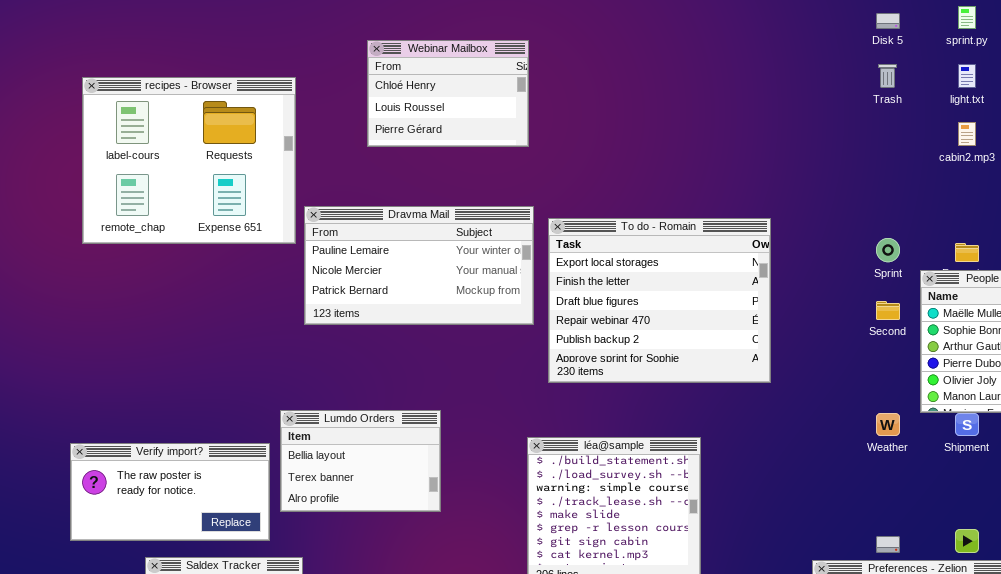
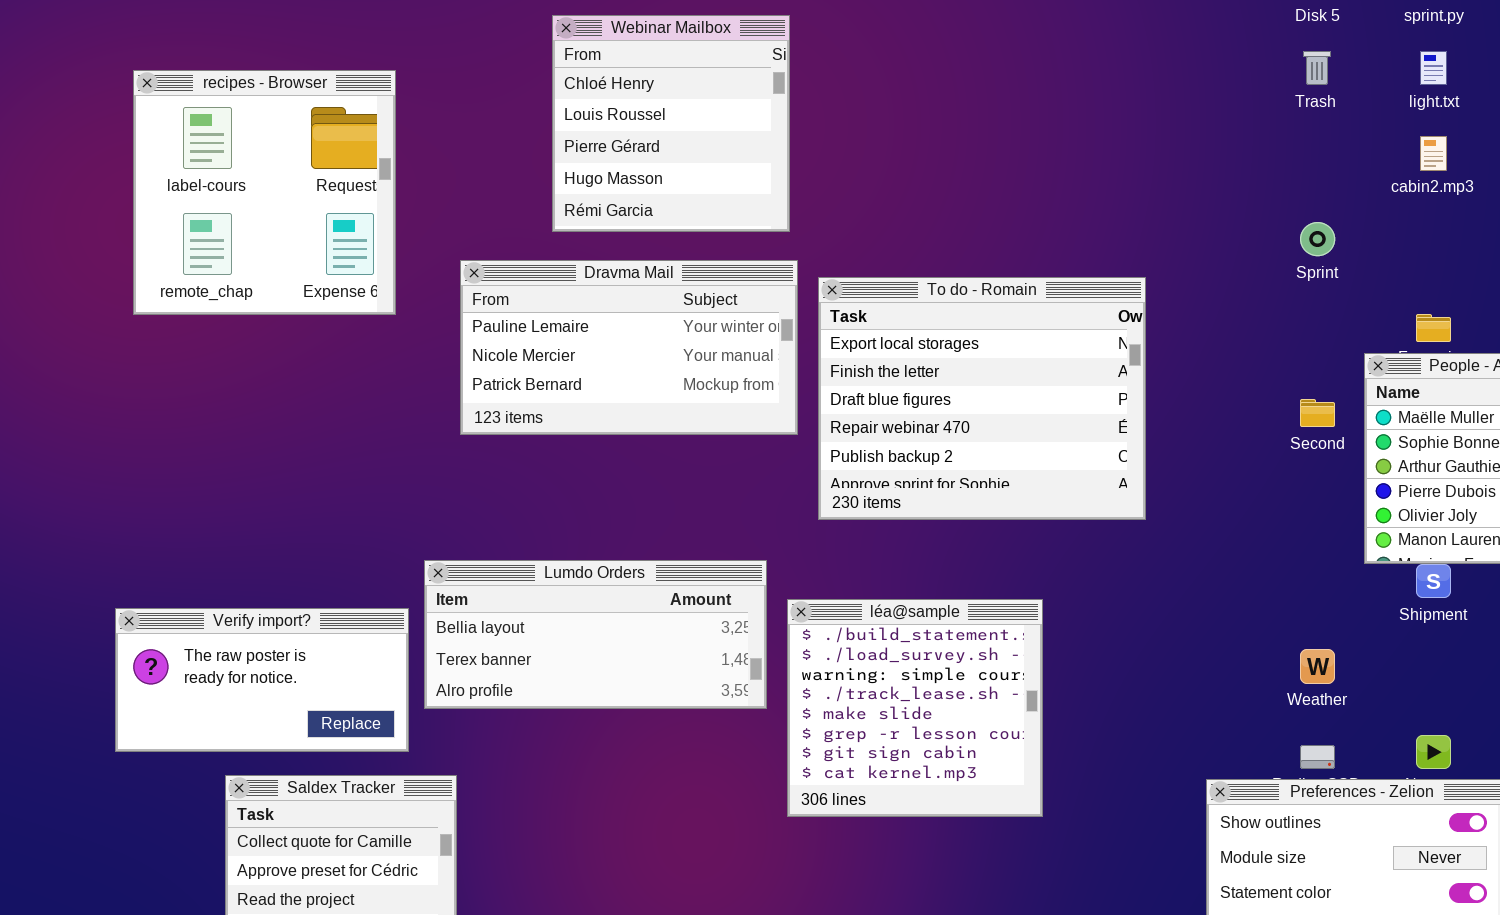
Webinar Mailbox: [367,40,529,147] -> [552,15,790,232], resized
recipes - Browser: [82,77,296,244] -> [133,70,396,315], resized
Sprint: [876,238,900,262] -> [1300,222,1335,256], moved
Lumdo Orders: [280,410,441,512] -> [424,560,767,709], resized
Weather: [876,413,900,436] -> [1300,649,1335,684], moved

